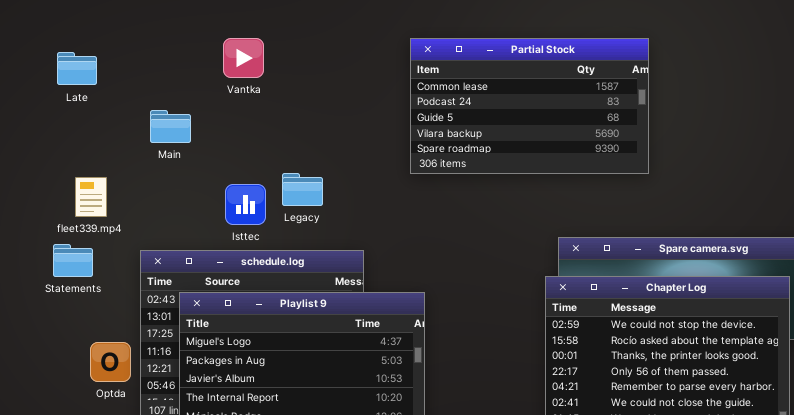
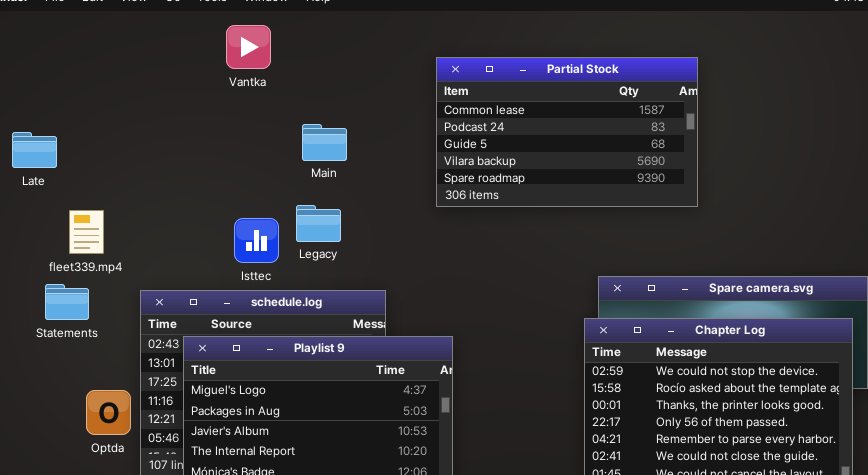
Vantka: [223,38,264,78] -> [226,25,271,69], moved
Late: [57,52,97,85] -> [12,132,57,168], moved
Main: [150,110,191,143] -> [302,124,347,161], moved

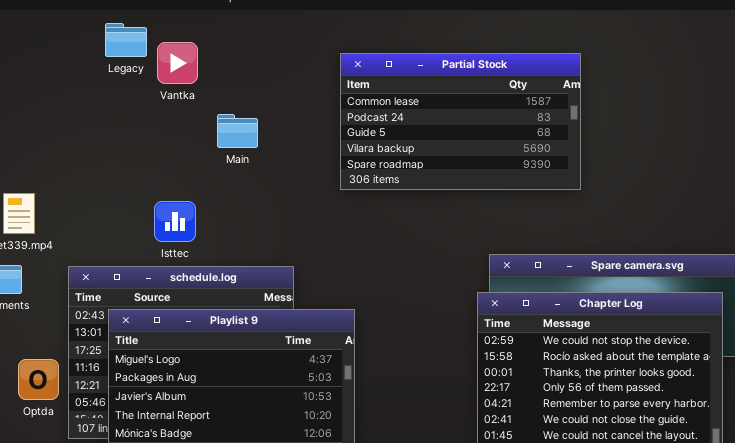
Vantka: [226,25,271,69] -> [157,42,198,84], moved
Legacy: [296,205,341,242] -> [105,23,147,57], moved

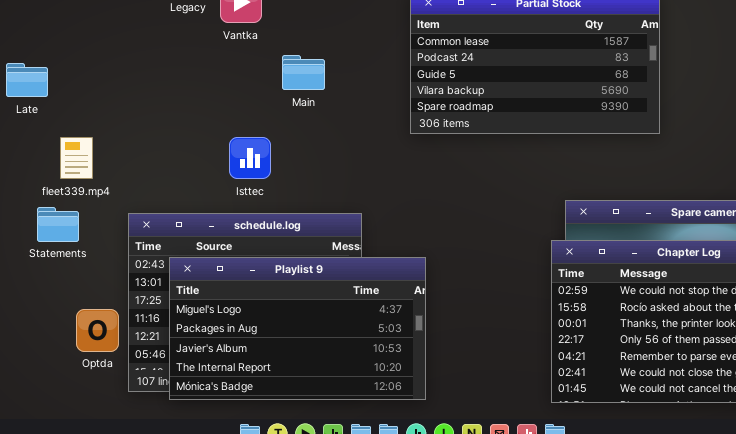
Isttec: [154,201,196,242] -> [229,137,271,179], moved

